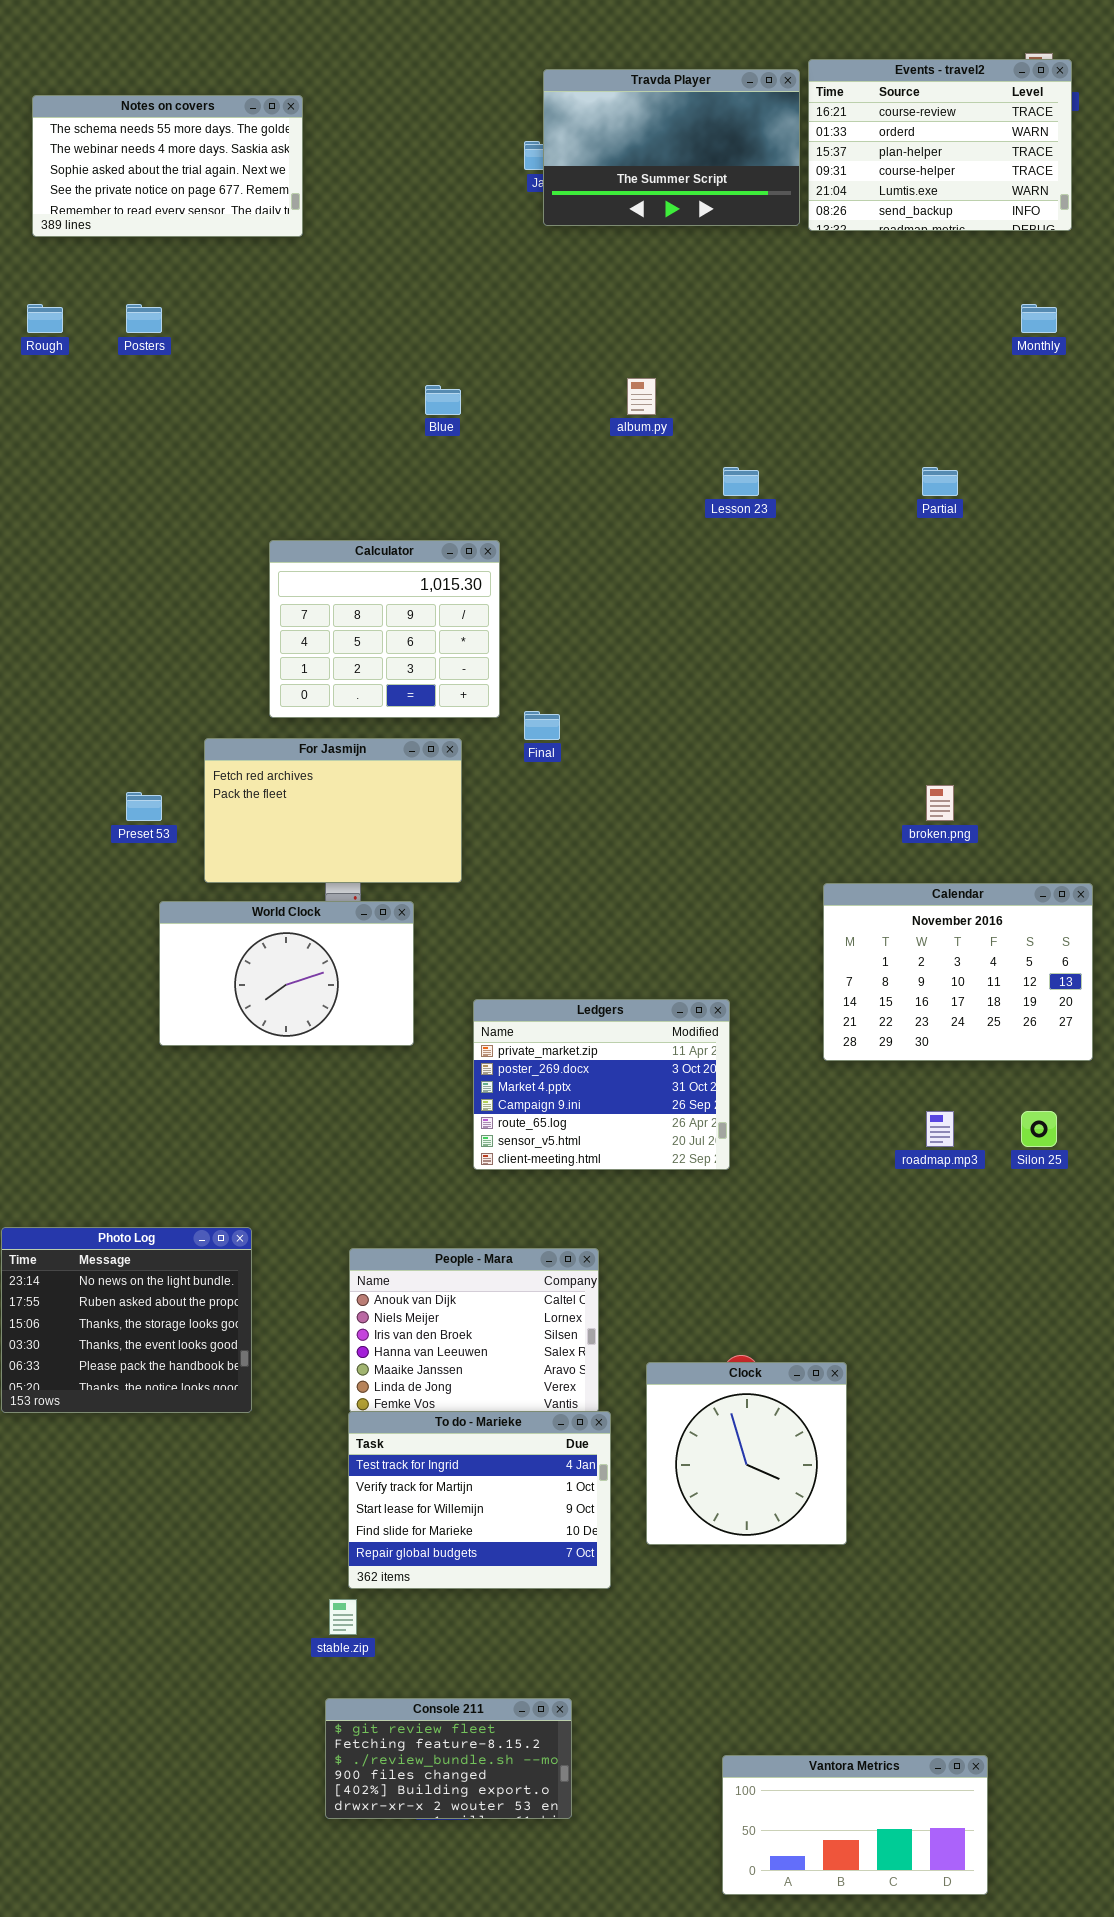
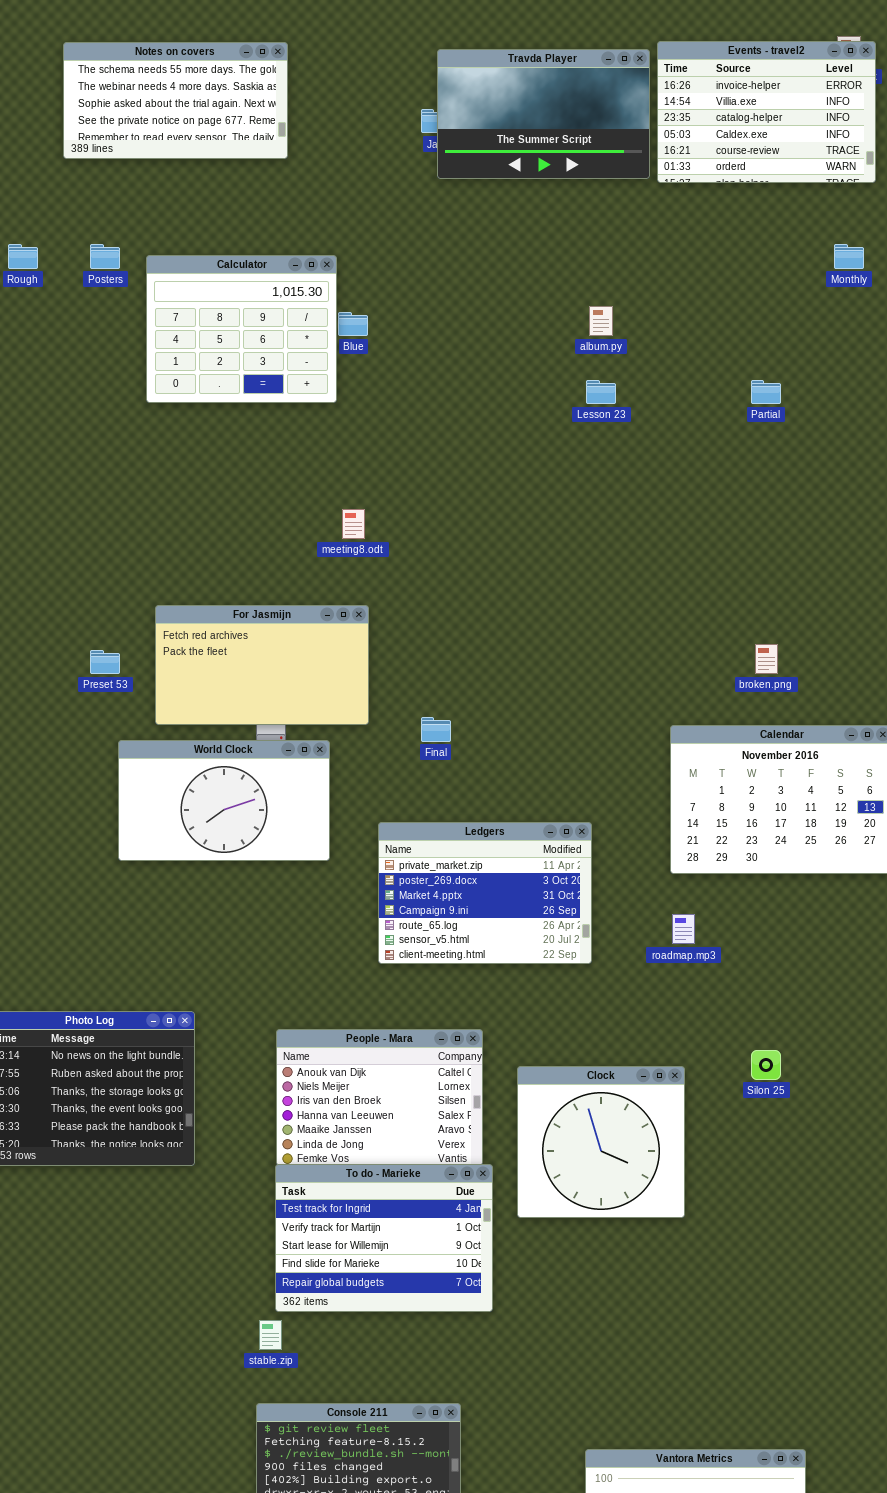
Events - travel2: [808,59,1072,231] -> [657,41,876,183], scrolled up 4 rows
Notes on covers: [32,95,303,237] -> [63,42,288,159], moved
album.py: [627,378,656,415] -> [589,306,613,336], moved
Calculator: [269,540,500,718] -> [146,255,337,403], moved
Final: [524,711,560,740] -> [421,717,451,742], moved
roadmap.mp3: [926,1111,954,1147] -> [672,914,695,944], moved
Silon 25: [1021,1111,1057,1147] -> [751,1050,781,1080], moved
Clock: [646,1362,847,1545] -> [517,1066,685,1218], moved

